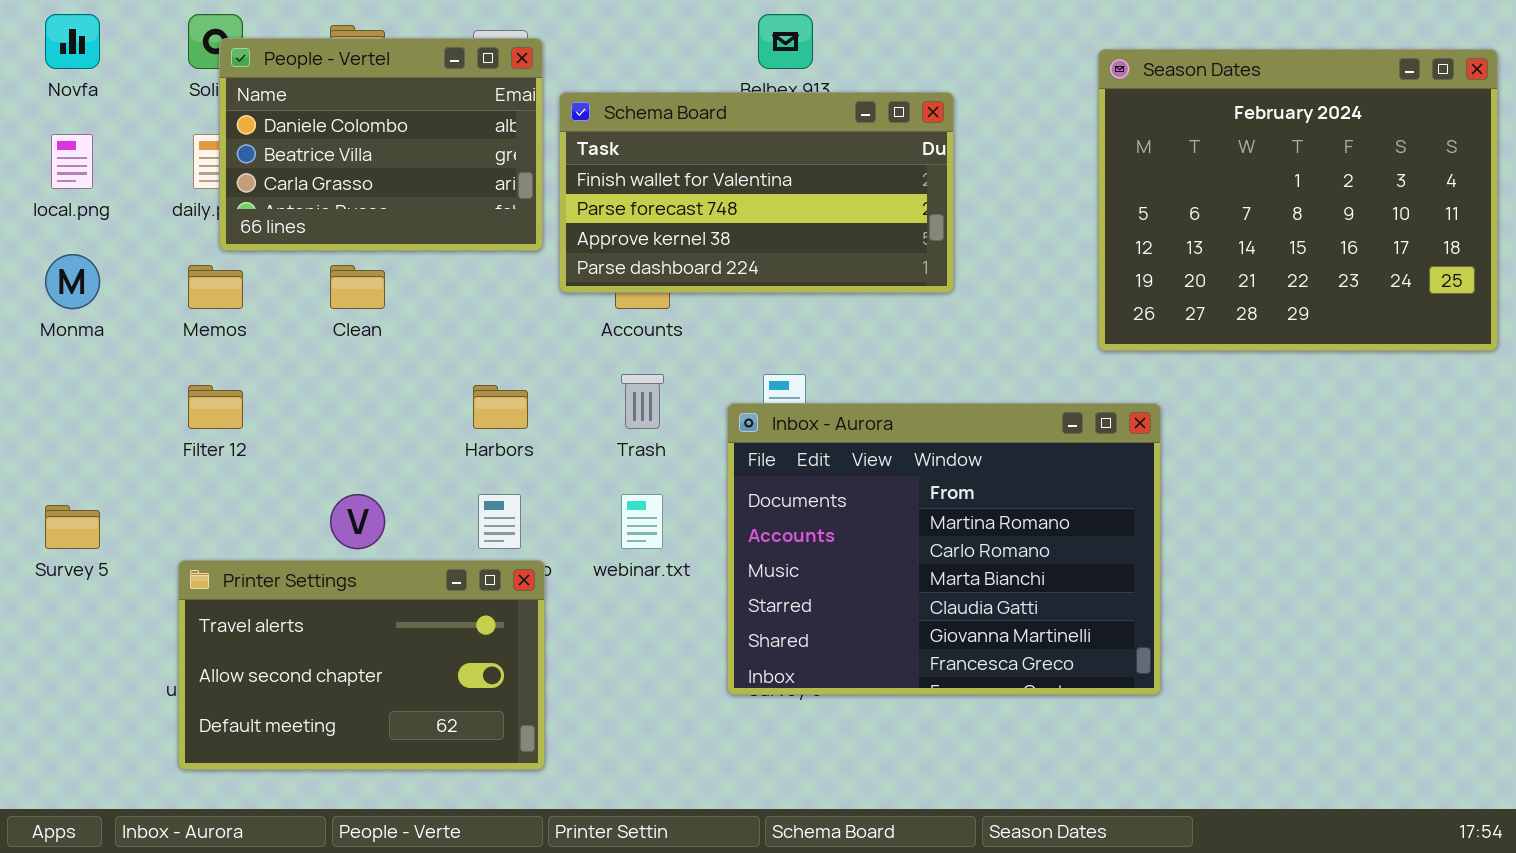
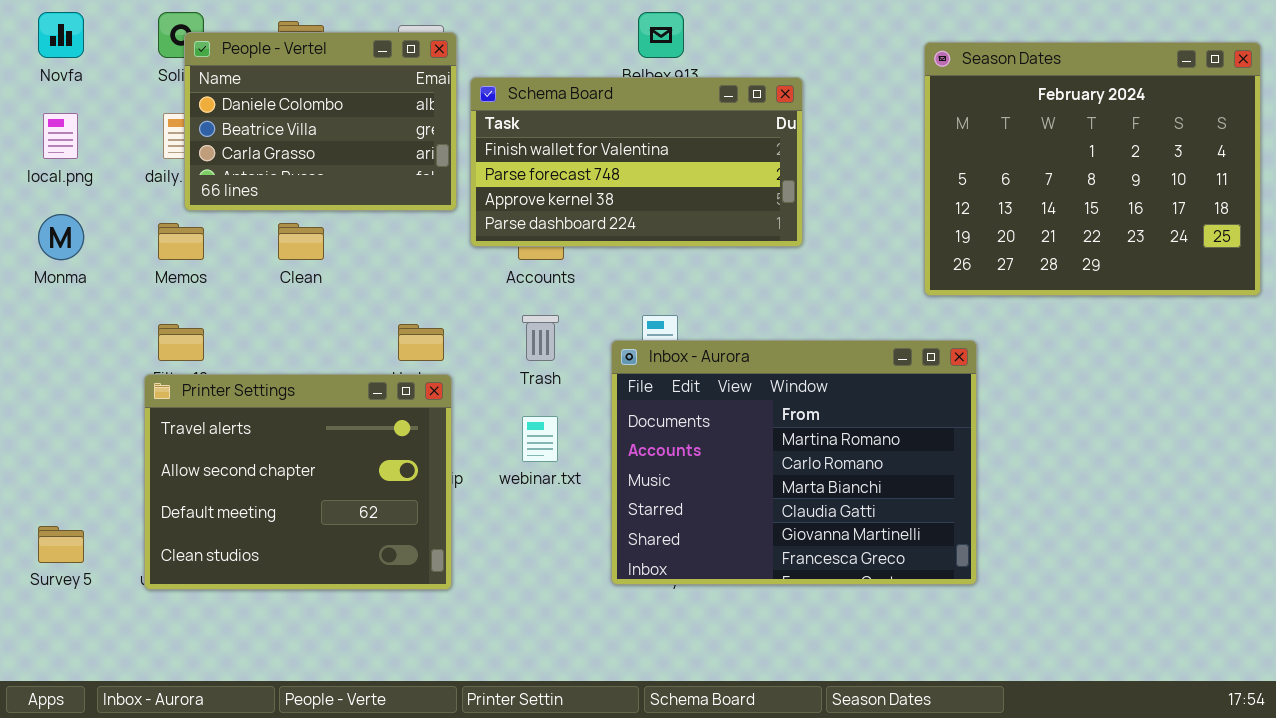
Survey 5: [45,505,100,549] -> [38,526,84,563], moved
Printer Settings: [178,560,545,770] -> [144,374,452,590], moved, resized

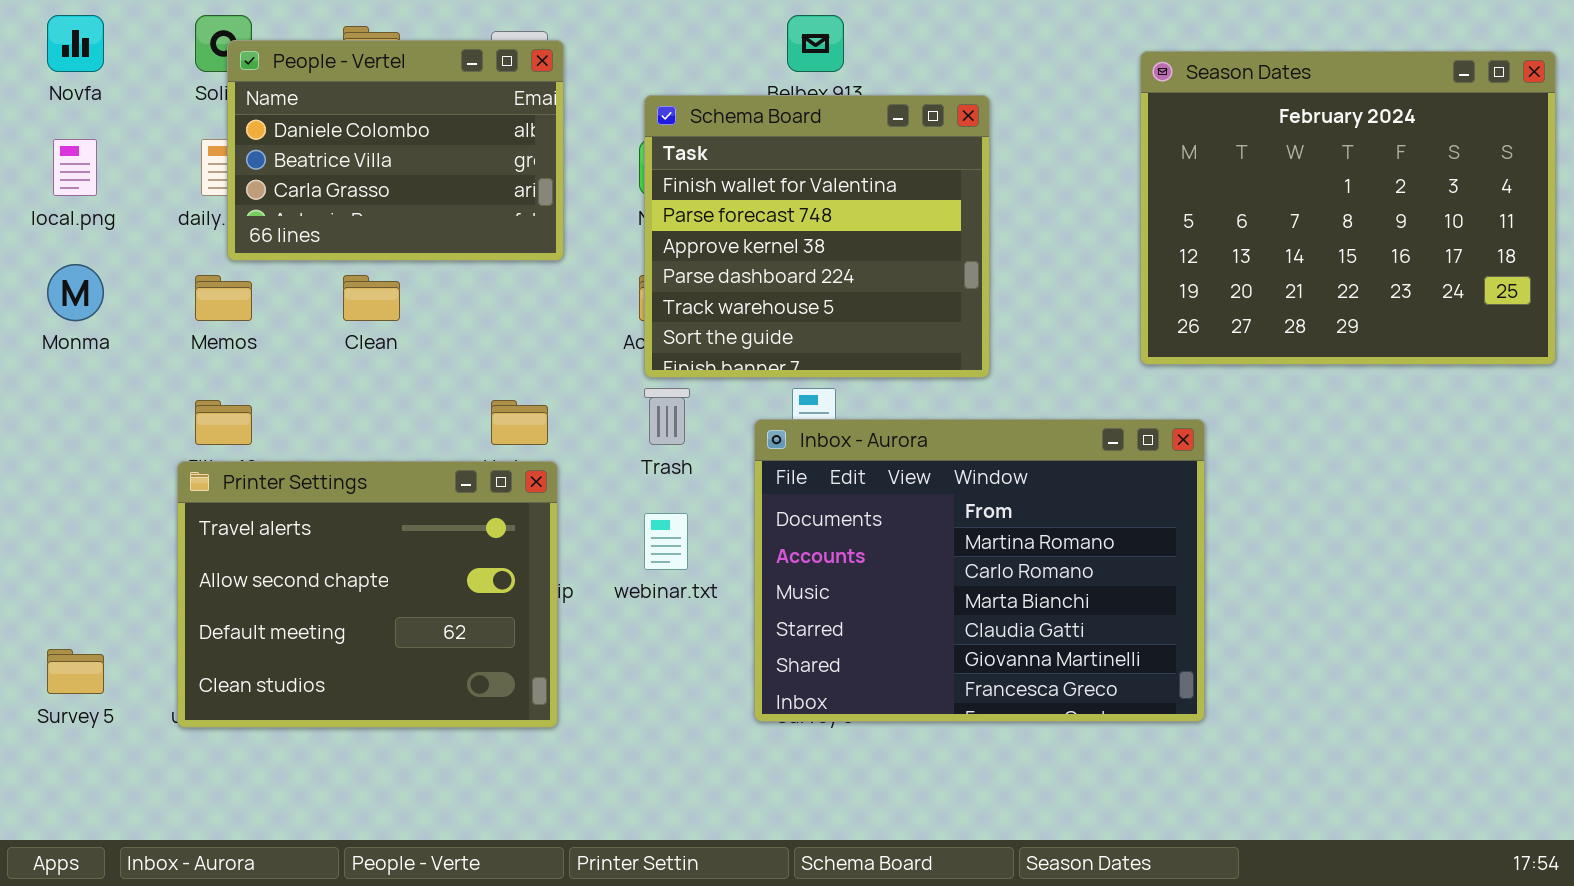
Schema Board: [470,77,803,247] -> [644,95,990,378], resized

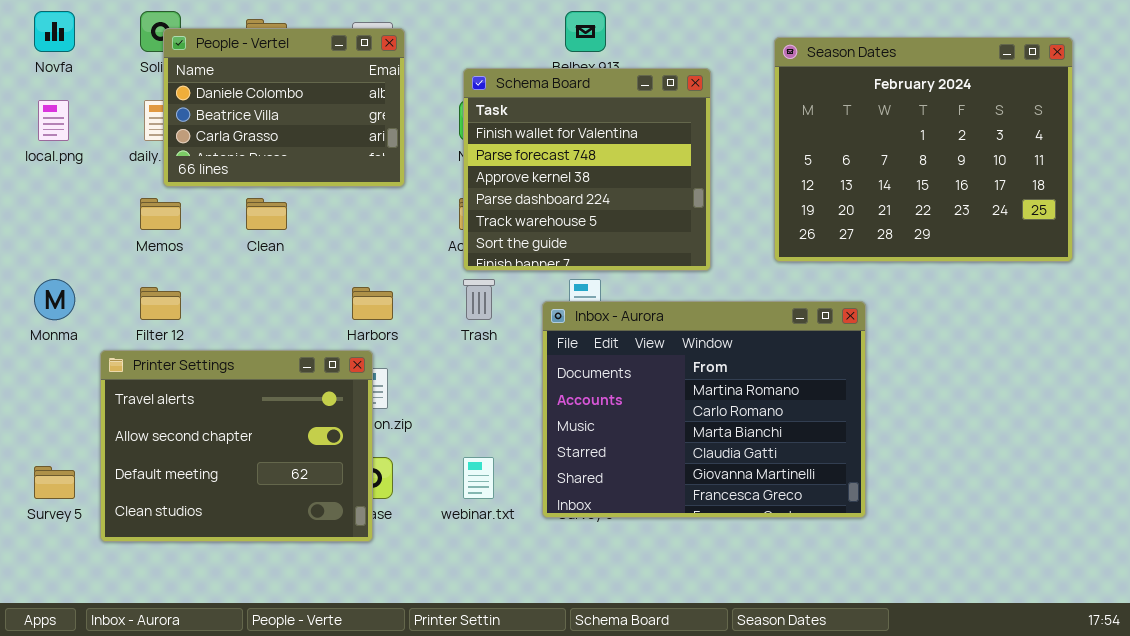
Season Dates: [1140,51,1556,365] -> [774,37,1073,262], moved
Monma: [47,264,104,321] -> [34,279,75,320], moved
Printer Settings: [177,461,558,728] -> [100,350,373,542], moved
webinar.txt: [644,513,688,570] -> [463,457,494,499], moved

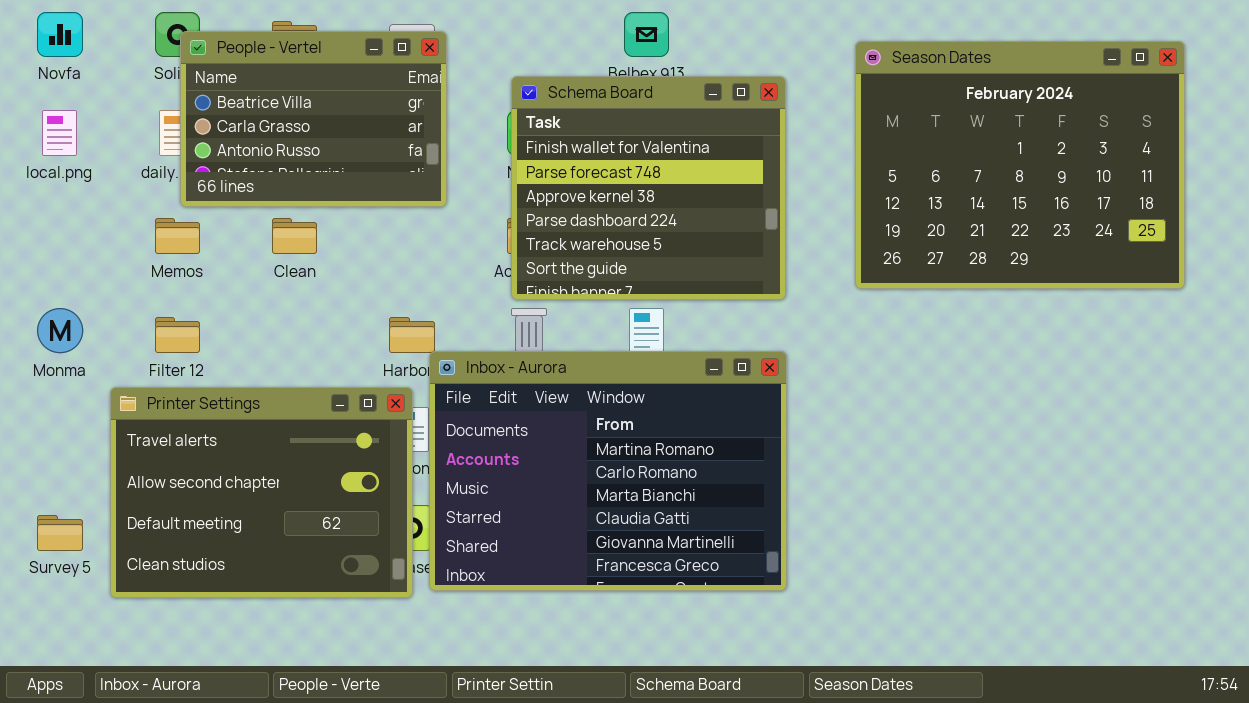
People - Vertel: [163,28,405,187] -> [180,31,447,207], scrolled down 1 row
Inbox - Aurora: [542,301,866,518] -> [429,351,787,591], moved

